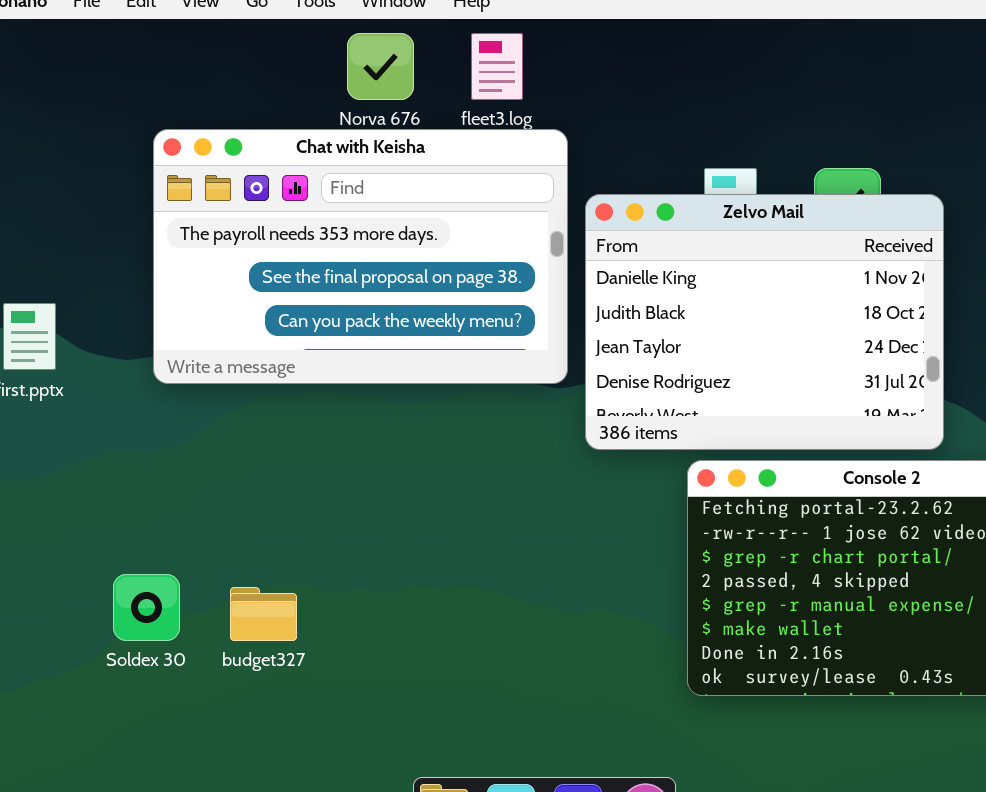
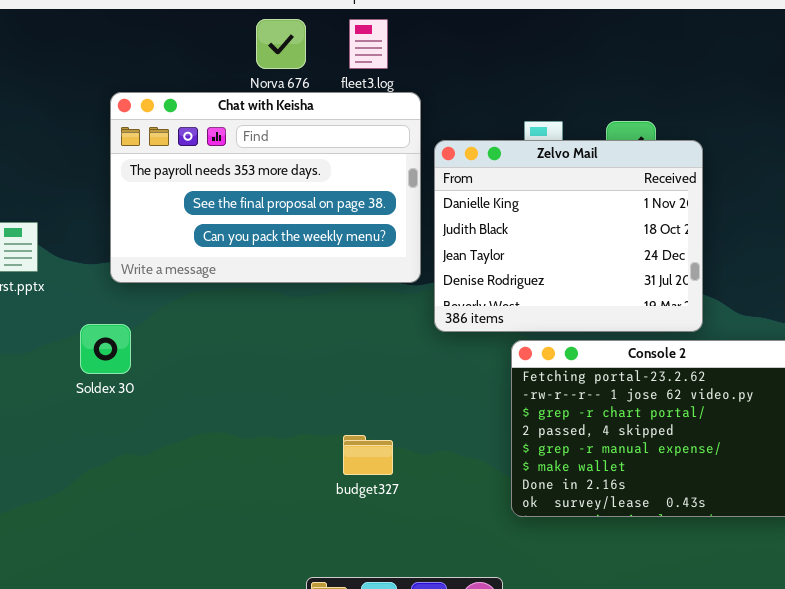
Soldex 30: [113,574,180,641] -> [80,324,131,374], moved
budget327: [230,587,297,641] -> [343,435,393,475], moved

